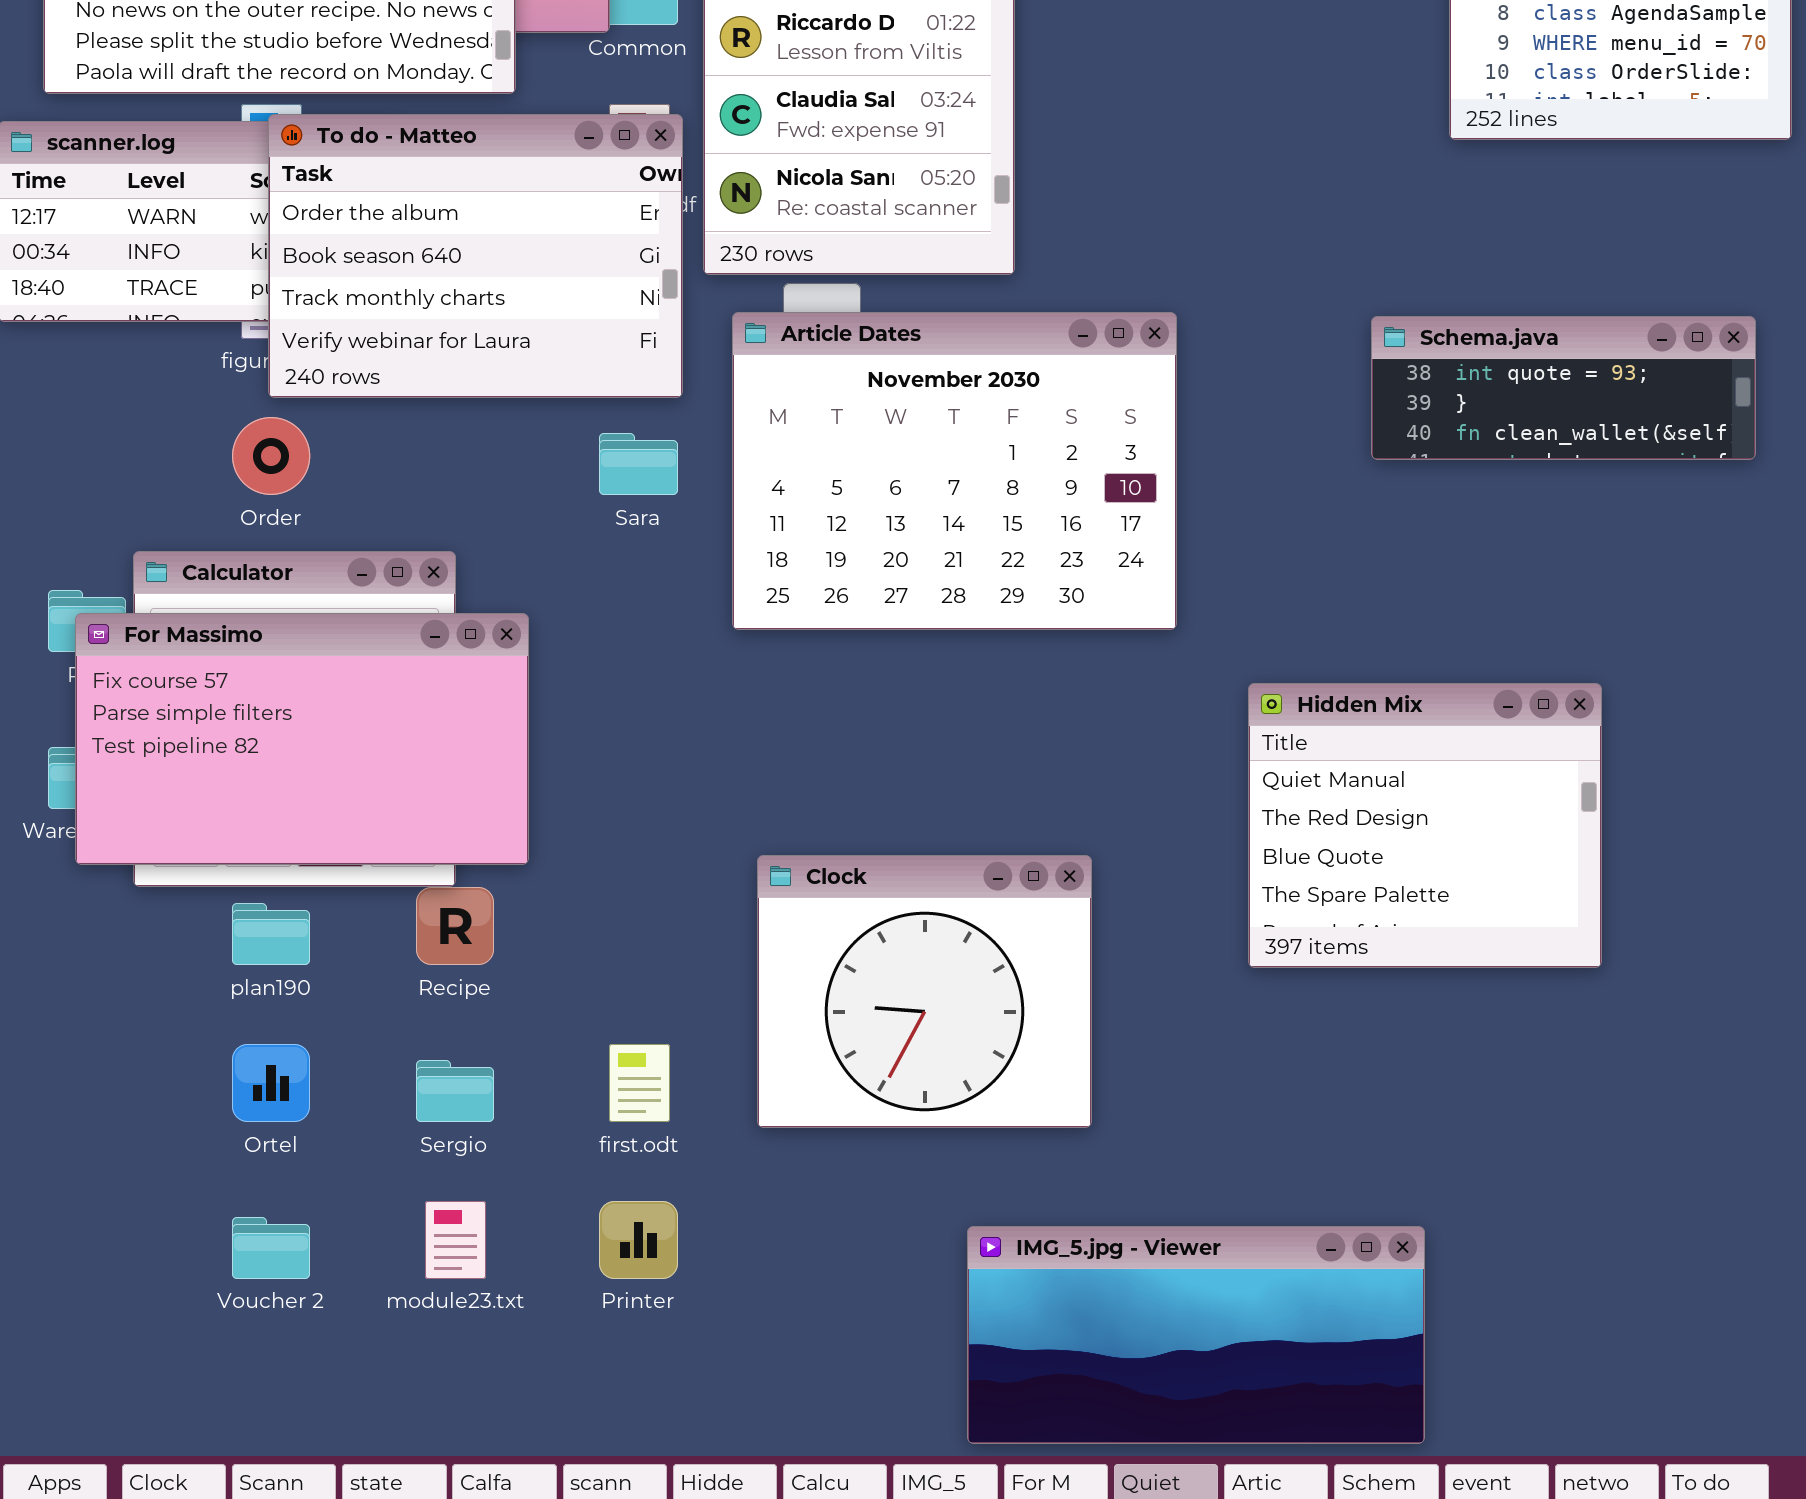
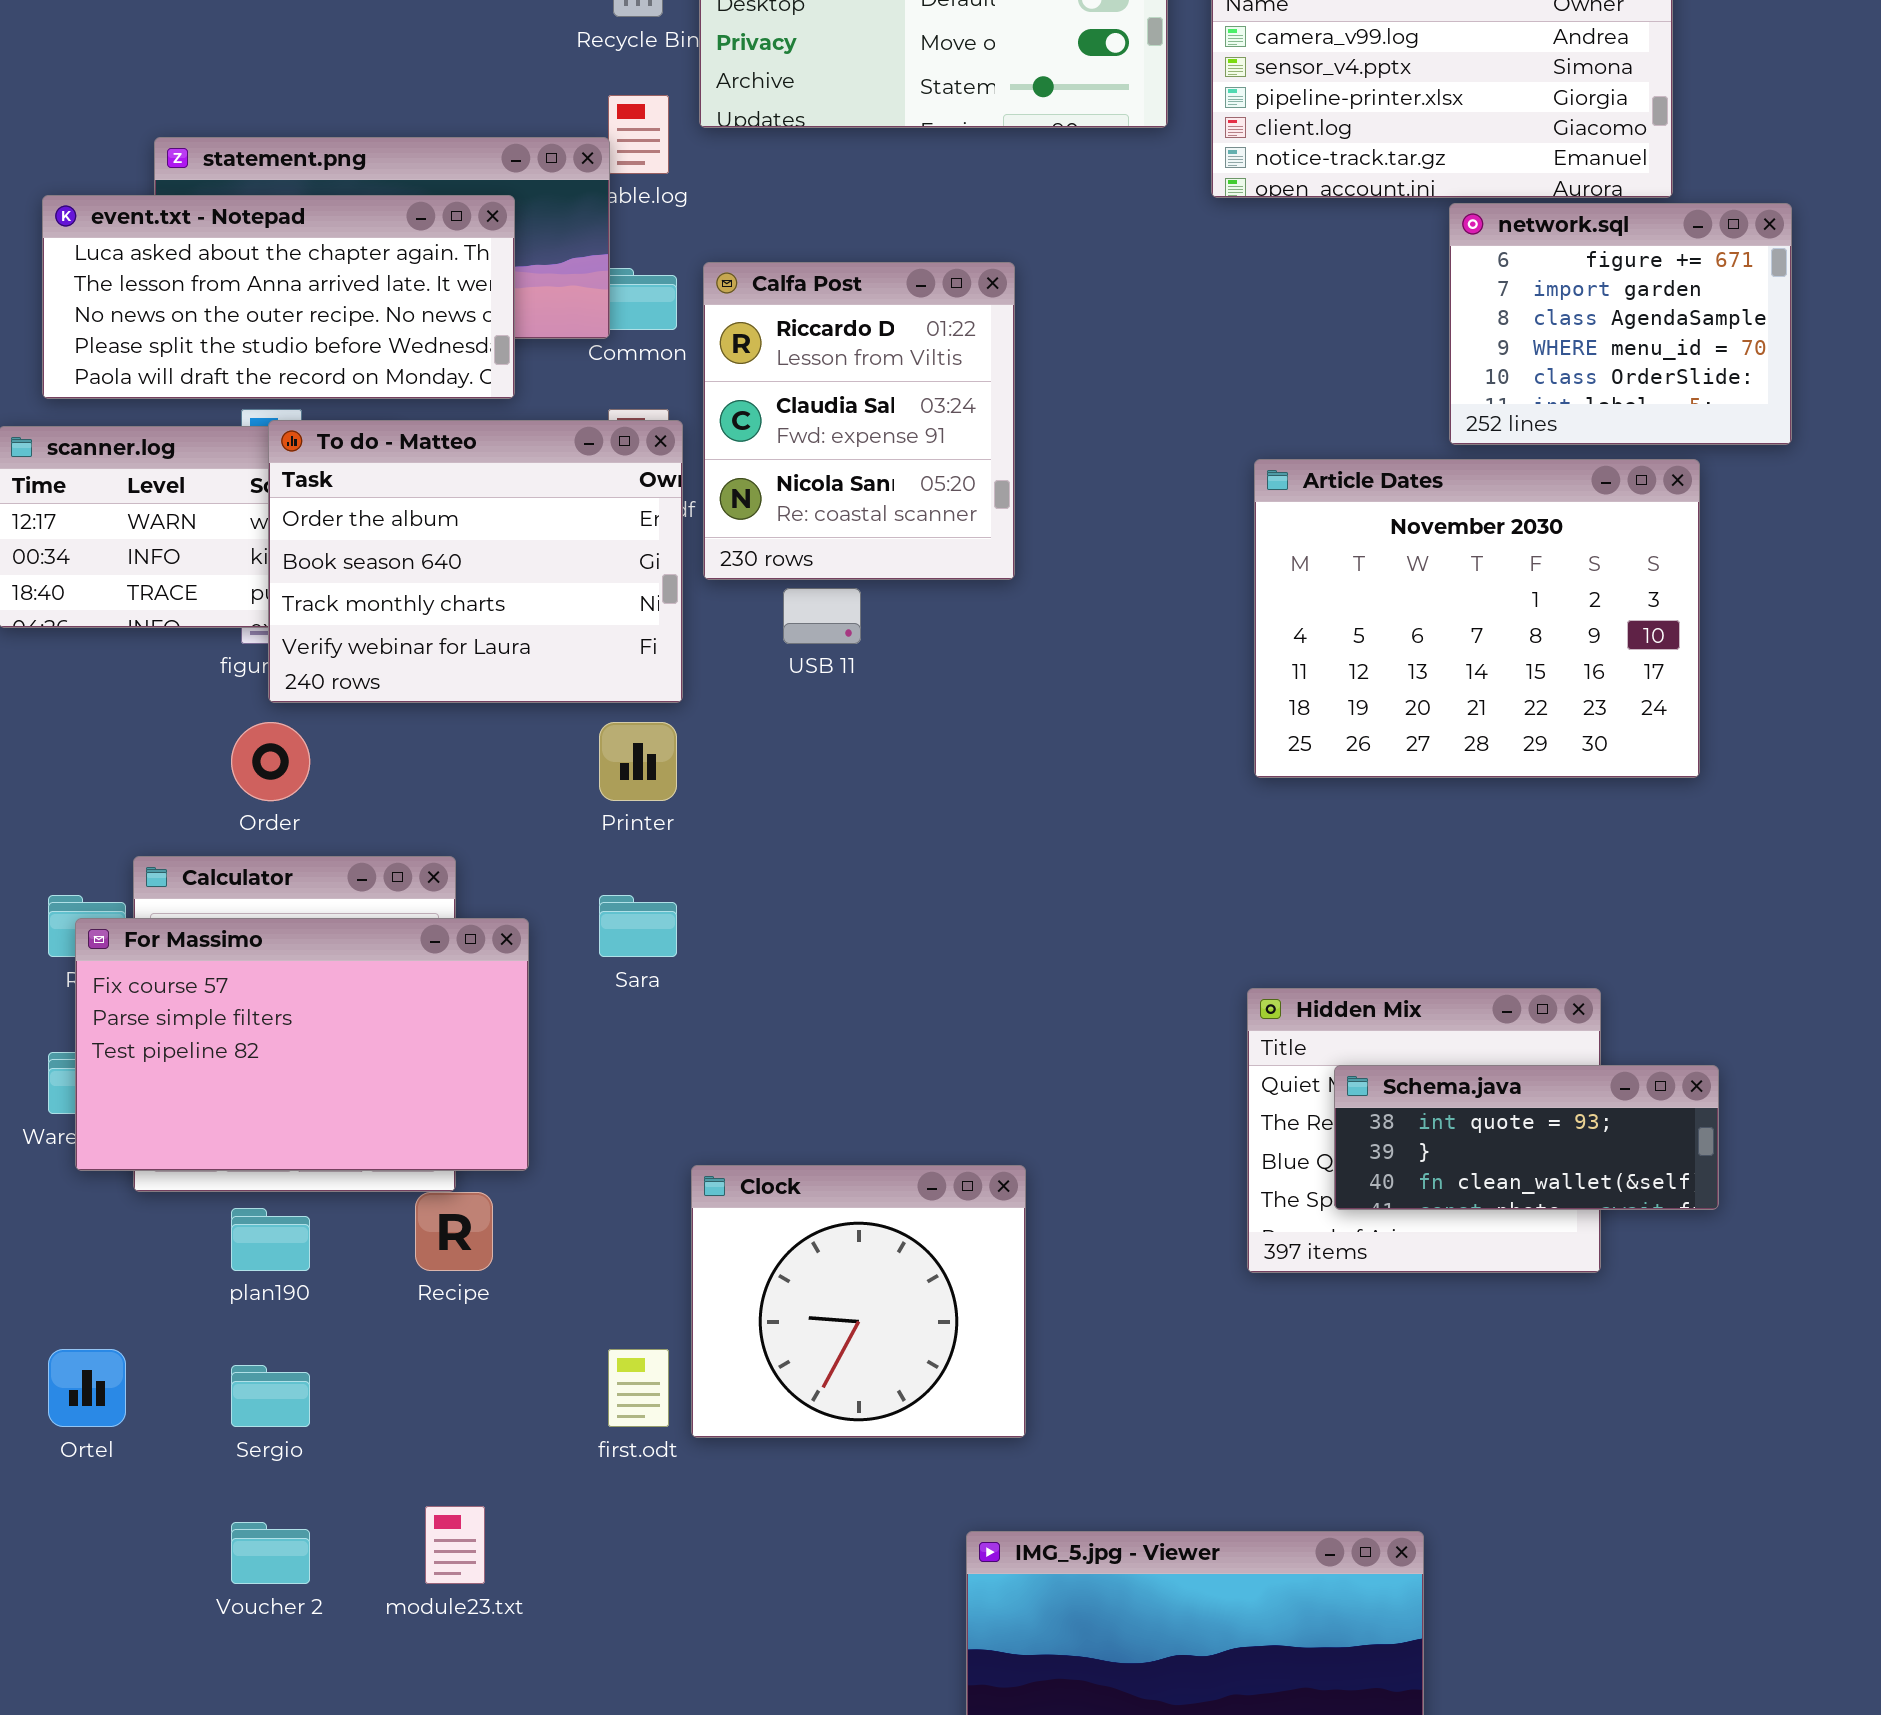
Article Dates: [732,312,1177,630] -> [1254,459,1700,778], moved
Schema.java: [1371,316,1756,460] -> [1334,1065,1719,1210], moved
Sara: [599,433,678,495] -> [599,895,677,957], moved
Clock: [757,855,1092,1128] -> [691,1165,1026,1438], moved
Ortel: [232,1044,310,1122] -> [48,1349,126,1427], moved
Sergio: [416,1060,494,1122] -> [231,1365,310,1427], moved
Printer: [599,1201,678,1279] -> [599,722,677,801], moved

